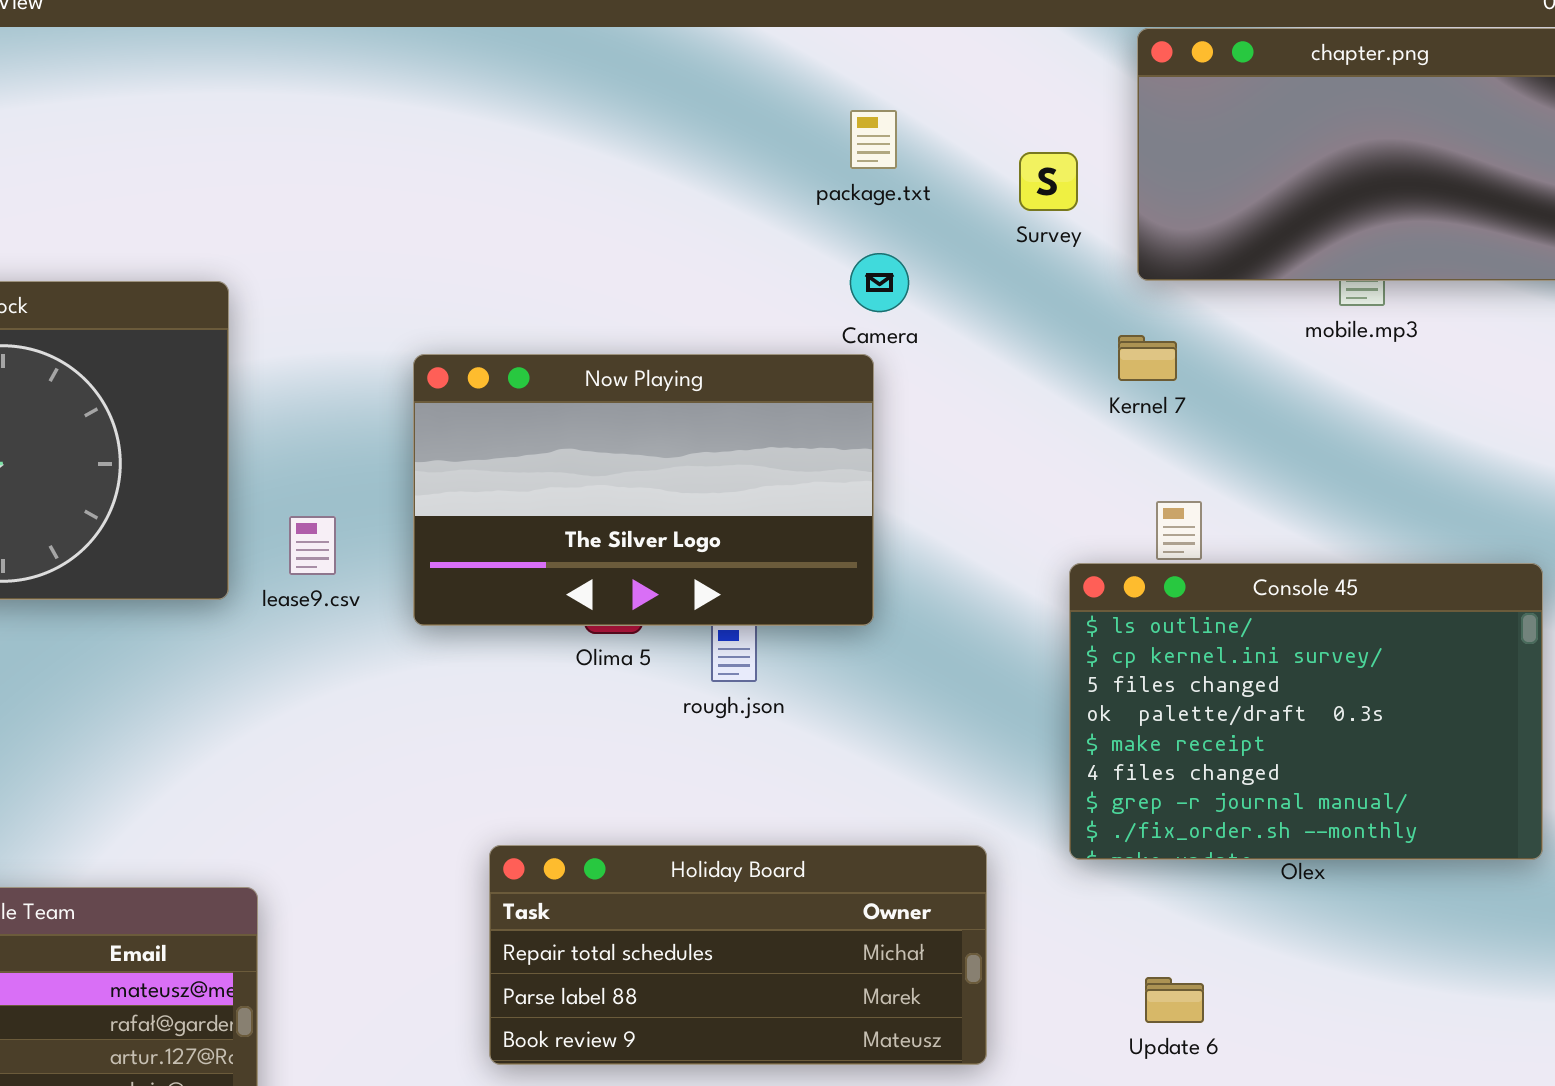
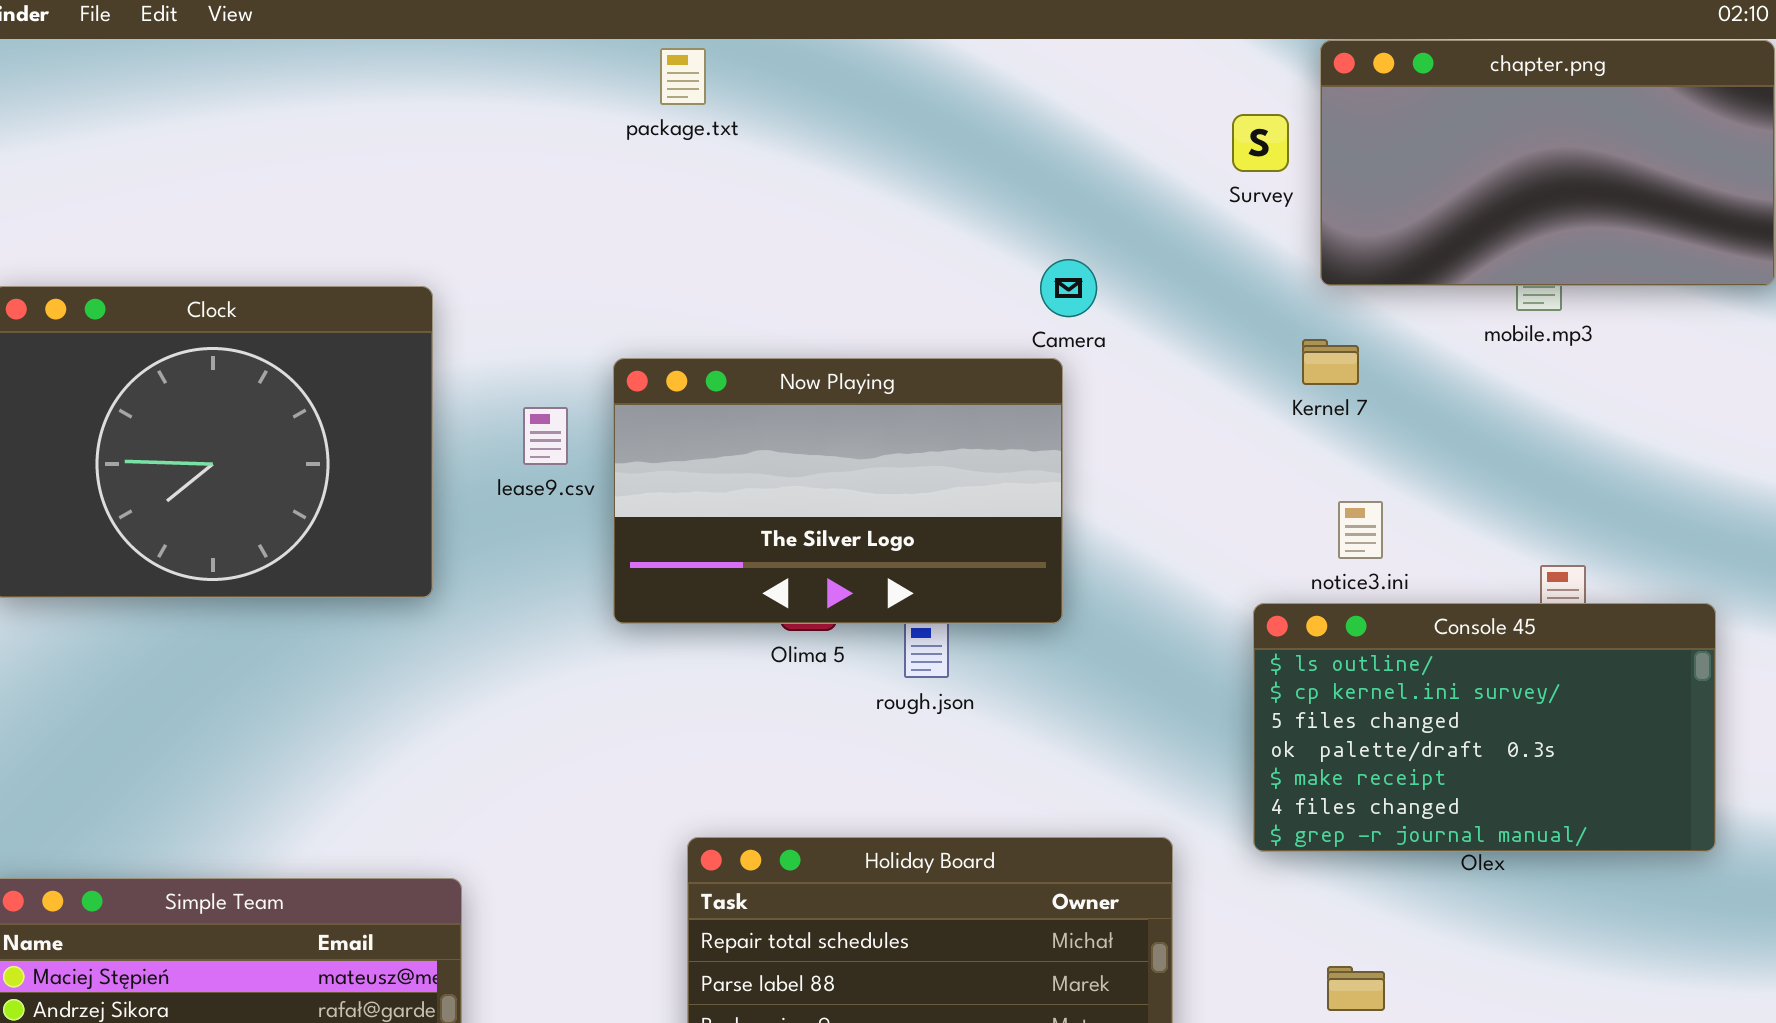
package.txt: [850,110,897,169] -> [660,48,706,105], moved
Survey: [1019,152,1078,211] -> [1232,114,1289,172], moved
lease9.csv: [289,516,336,575] -> [523,407,568,465], moved
Console 45: [1069,563,1543,860] -> [1253,603,1716,852], resized

